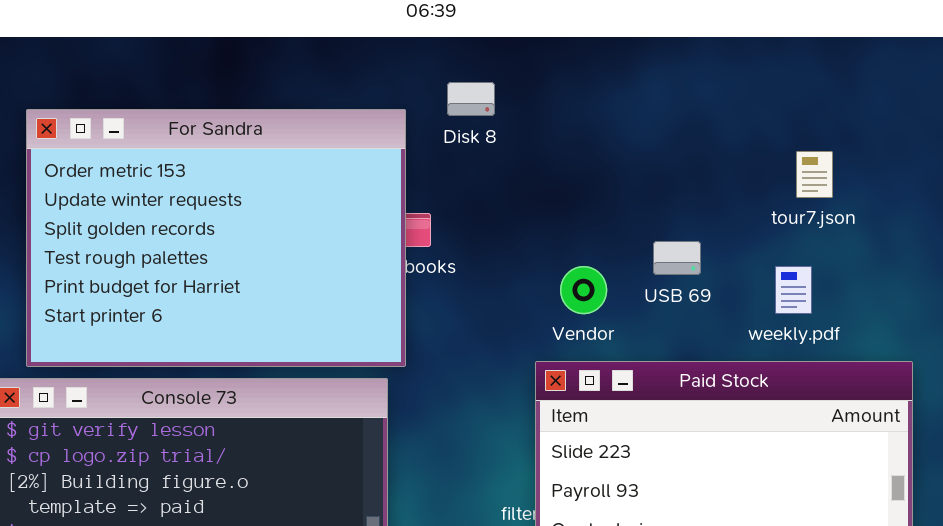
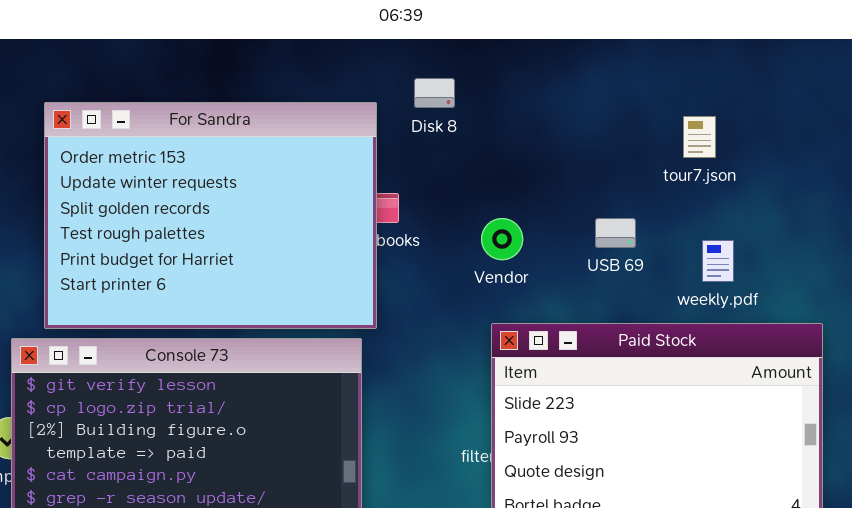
tour7.json: [796,151,833,198] -> [683,116,716,158], moved
Vendor: [560,266,607,314] -> [481,218,523,260], moved

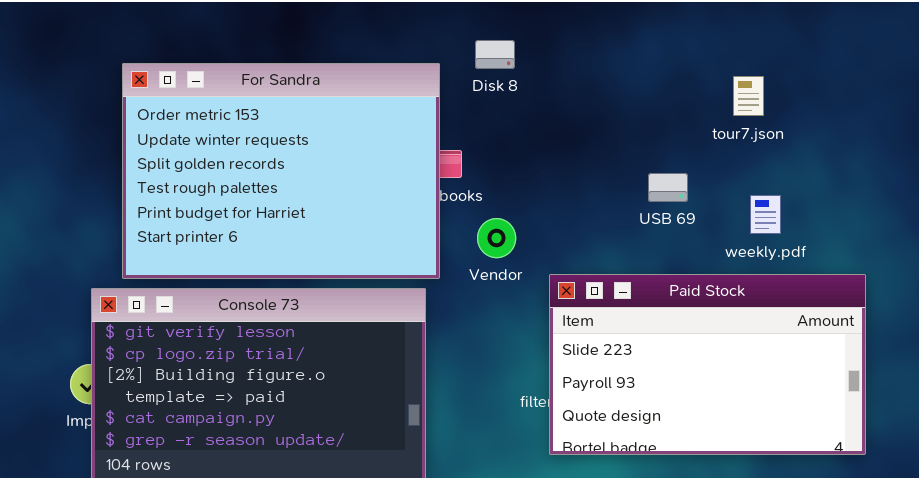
Vendor: [481,218,523,260] -> [477,218,516,258], moved

